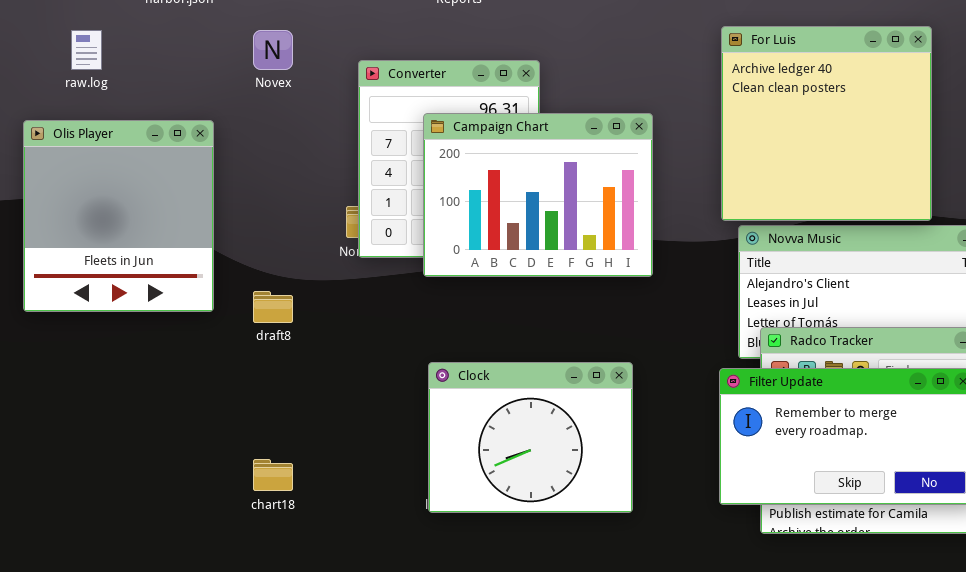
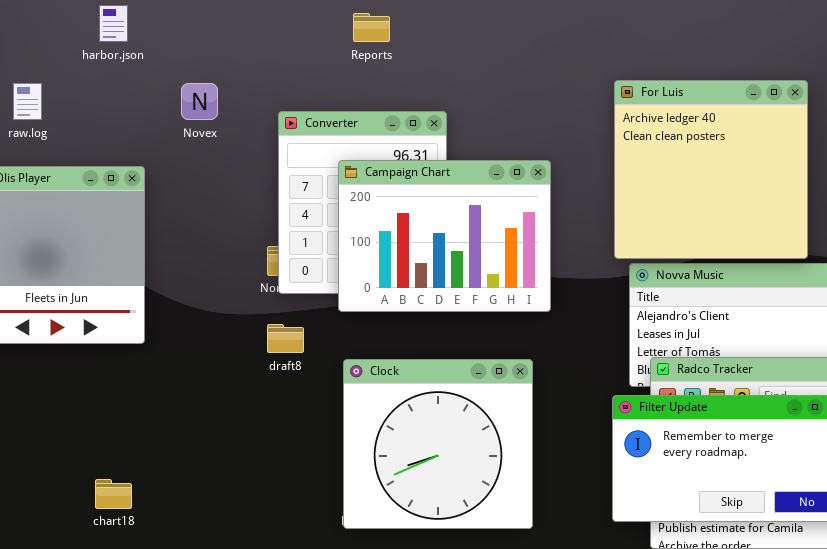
draft8: [253,291,293,323] -> [267,324,304,353], moved
Clock: [428,362,633,513] -> [343,359,533,529], resized
chart18: [253,459,293,491] -> [95,479,132,509], moved

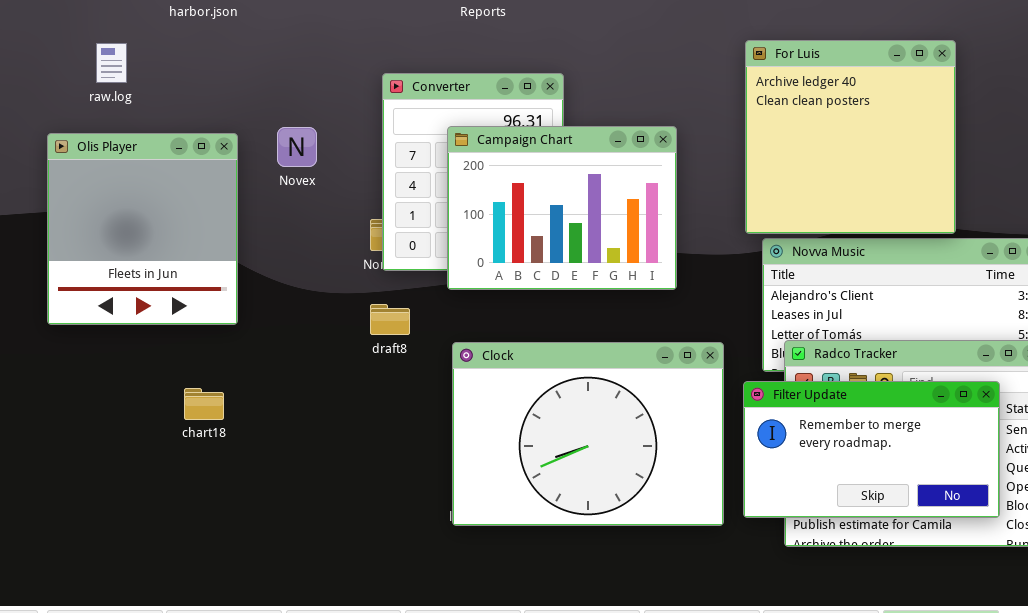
Novex: [181,83,218,120] -> [277,127,317,167], moved
Clock: [343,359,533,529] -> [452,342,724,526], resized
chart18: [95,479,132,509] -> [184,388,224,420], moved

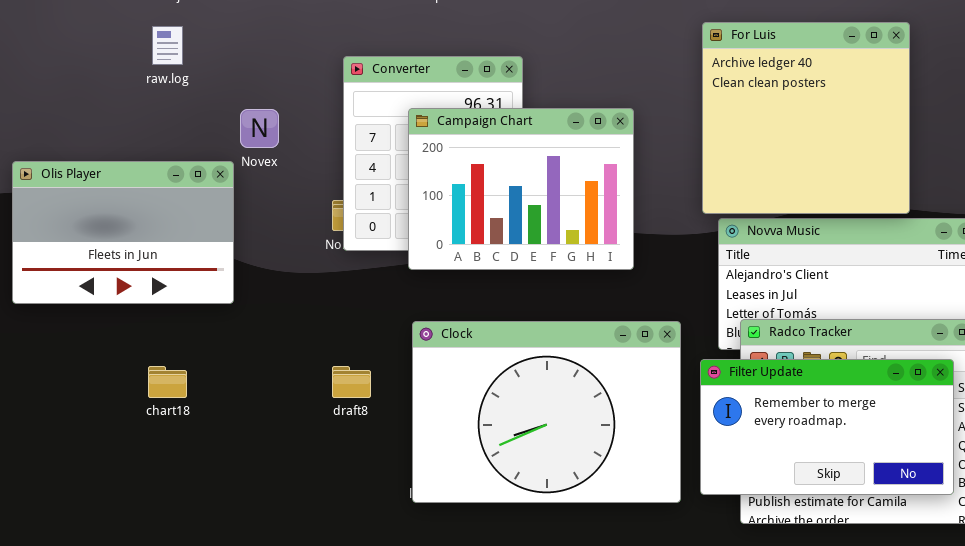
raw.log: [96,43,127,83] -> [152,26,183,65], moved
Olis Player: [47,133,238,325] -> [12,161,234,304], resized
draft8: [370,304,410,335] -> [332,366,371,398], moved

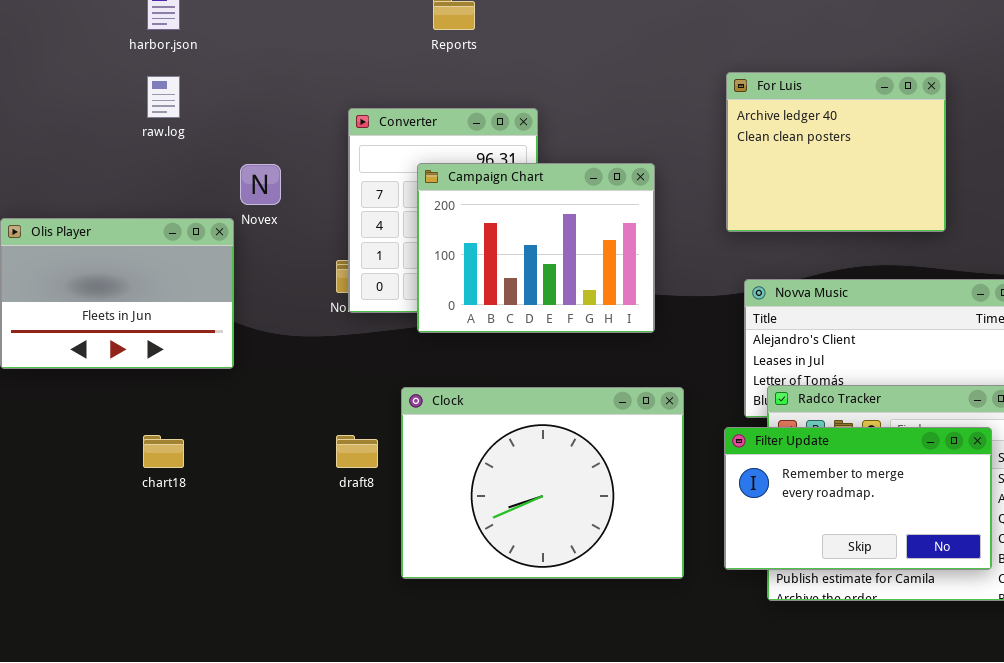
For Luis: [702,22,910,214] -> [726,72,946,232], resized
Clock: [412,321,681,503] -> [401,387,684,579], moved

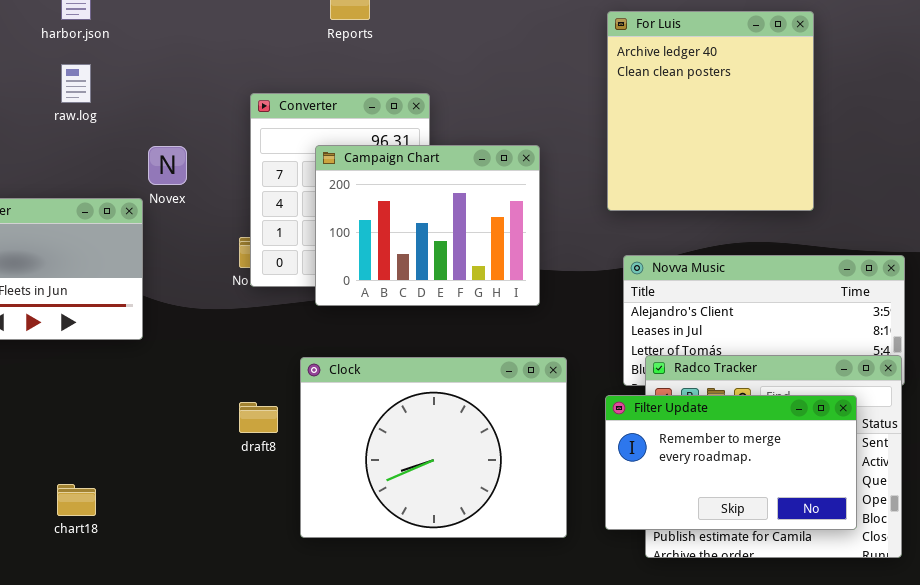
For Luis: [726,72,946,232] -> [607,11,814,211], resized
chart18: [143,435,184,468] -> [57,484,96,516], moved

